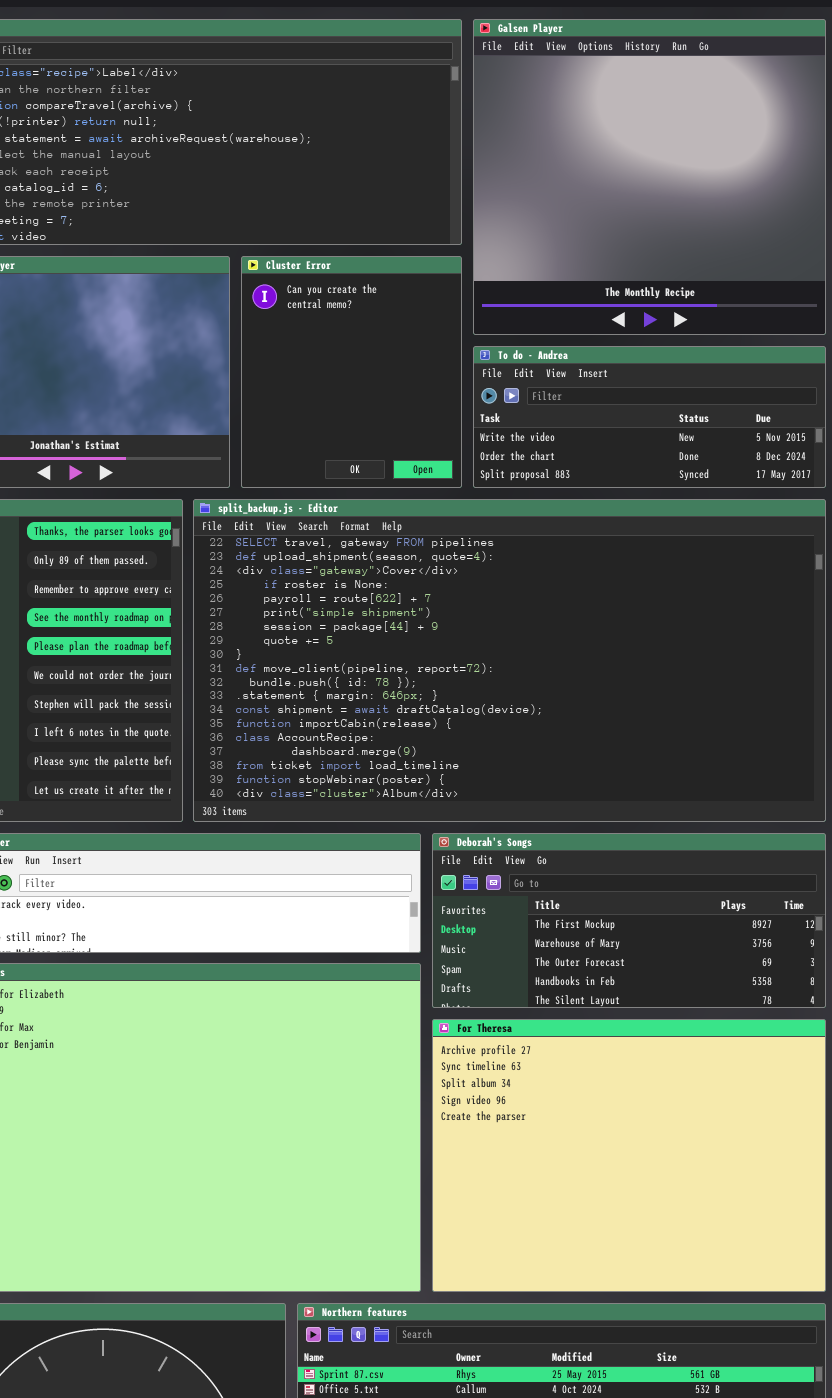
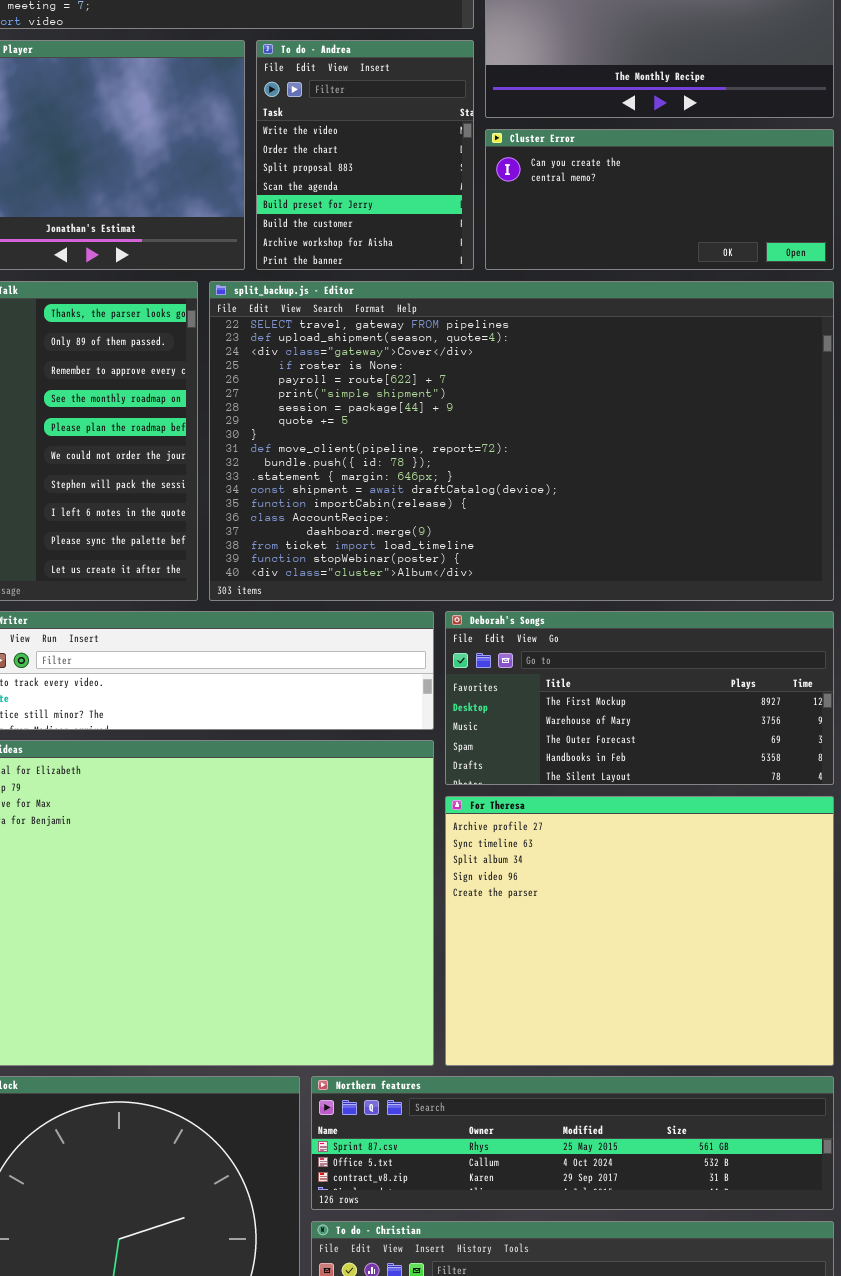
Cluster Error: [241,256,462,488] -> [485,129,834,270], moved, resized
To do - Andrea: [473,346,826,488] -> [256,40,474,270], moved, resized

